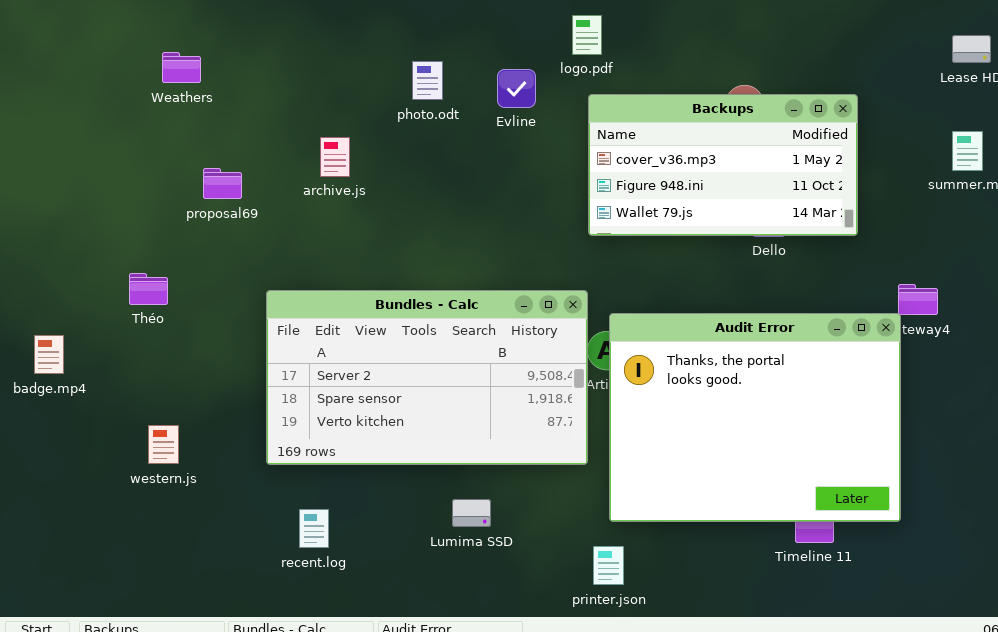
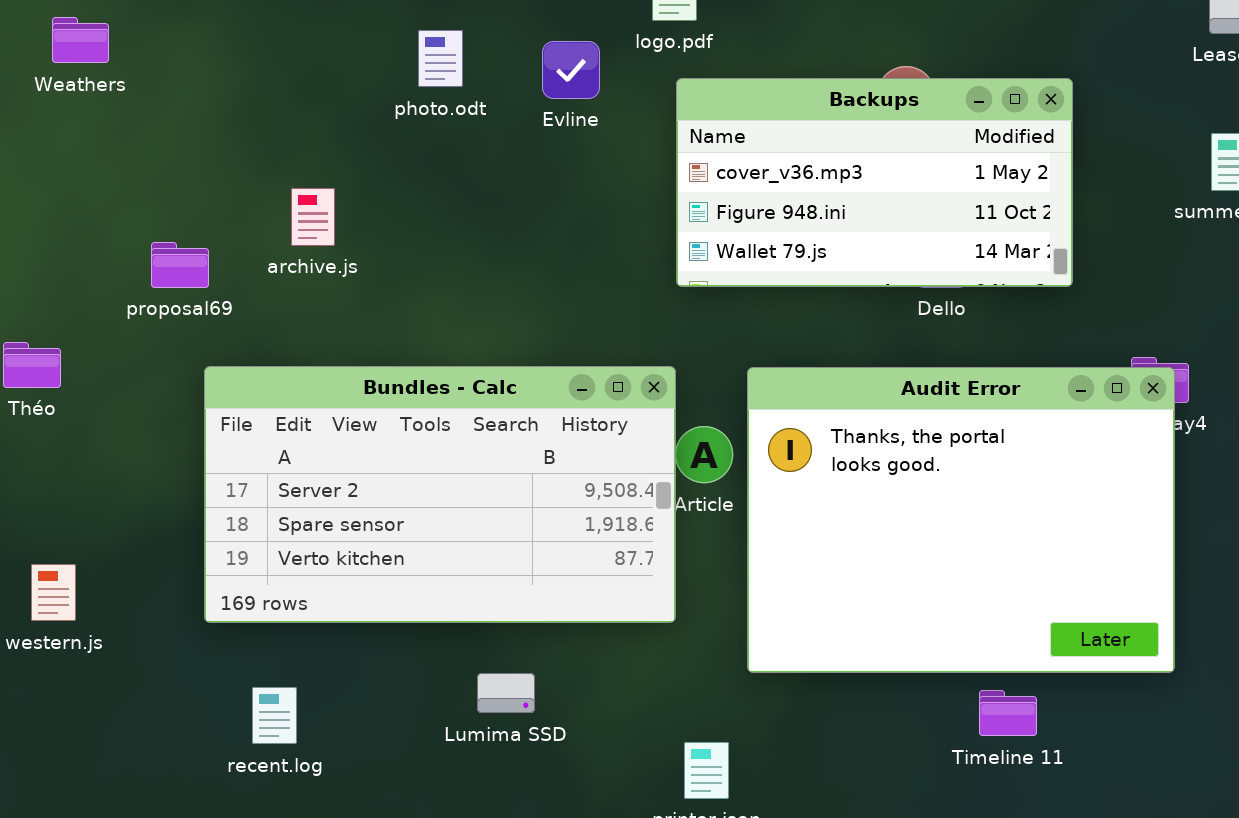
archive.js: [320,137,350,177] -> [291,188,335,246], moved
proposal69: [203,168,242,199] -> [151,242,209,288], moved
Audit Error: [609,313,901,522] -> [747,367,1175,673], moved

